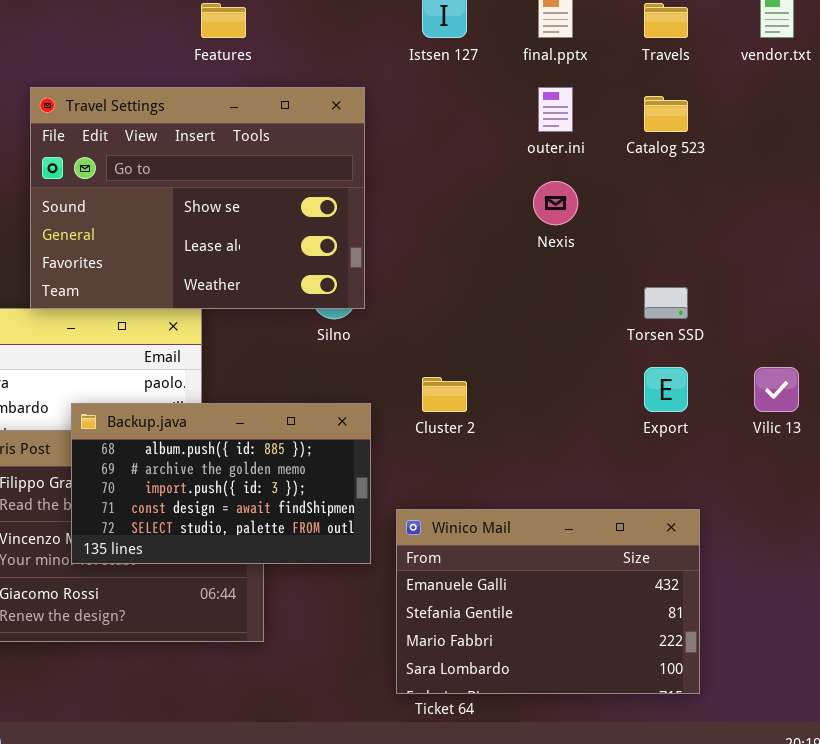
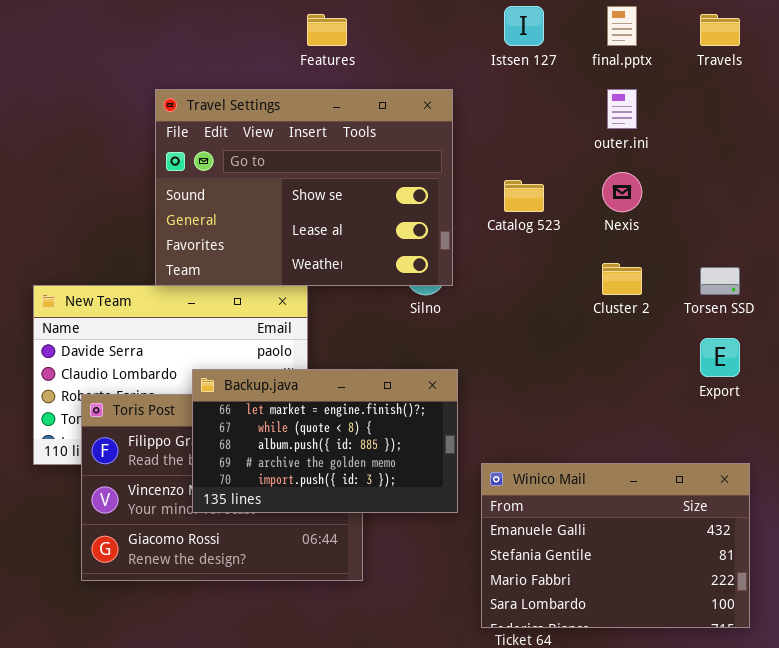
Catalog 523: [644,96,688,132] -> [504,180,544,212], moved
Cluster 2: [422,377,467,412] -> [602,263,642,295], moved
Backup.java: [71,403,371,564] -> [192,369,458,513], scrolled up 2 rows

